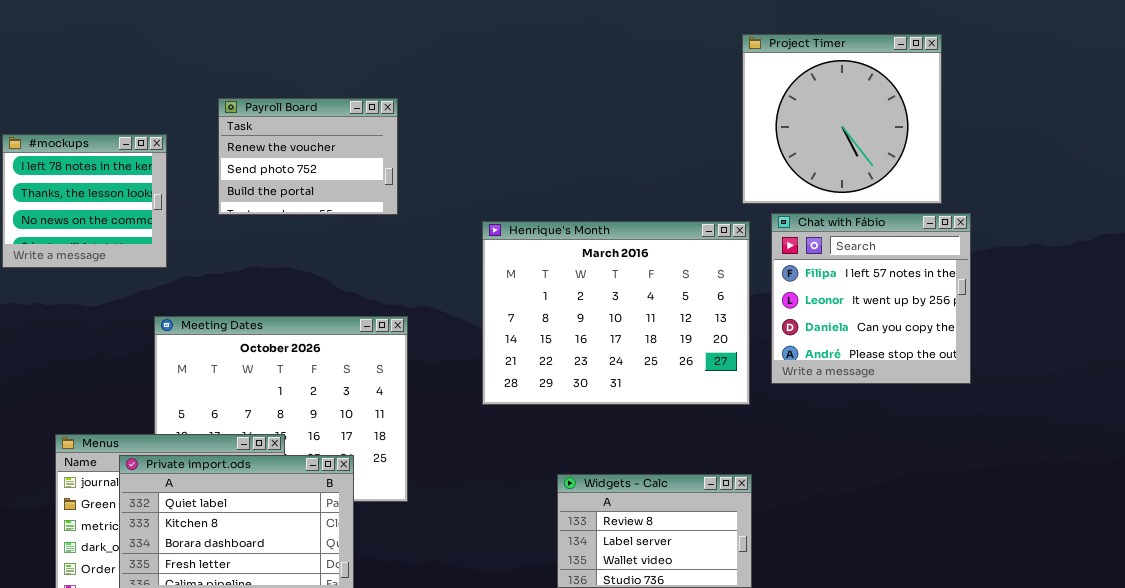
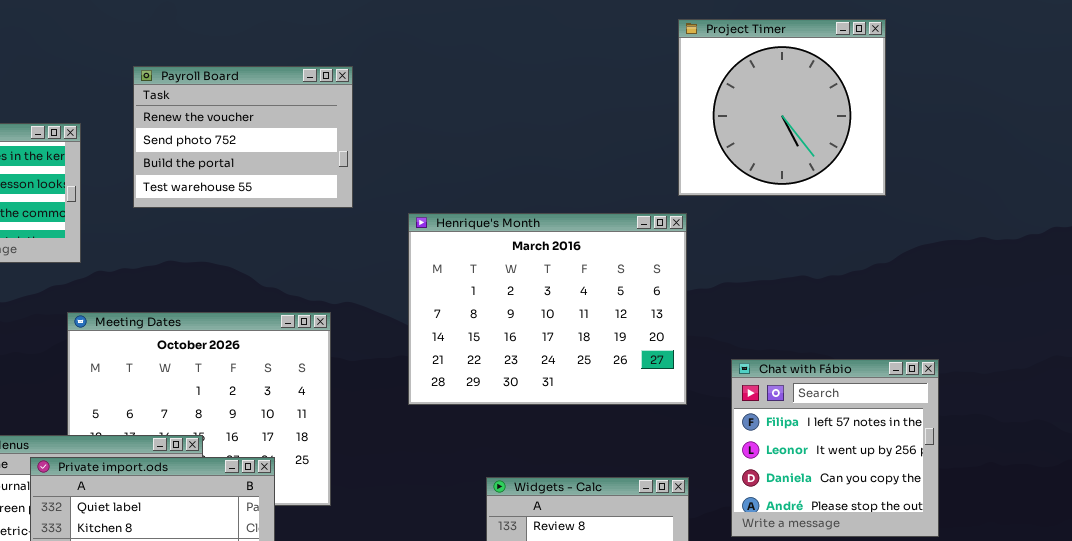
Payroll Board: [218,98,398,215] -> [133,66,353,208], resized
Chat with Fábio: [771,213,971,384] -> [731,359,939,537], moved

